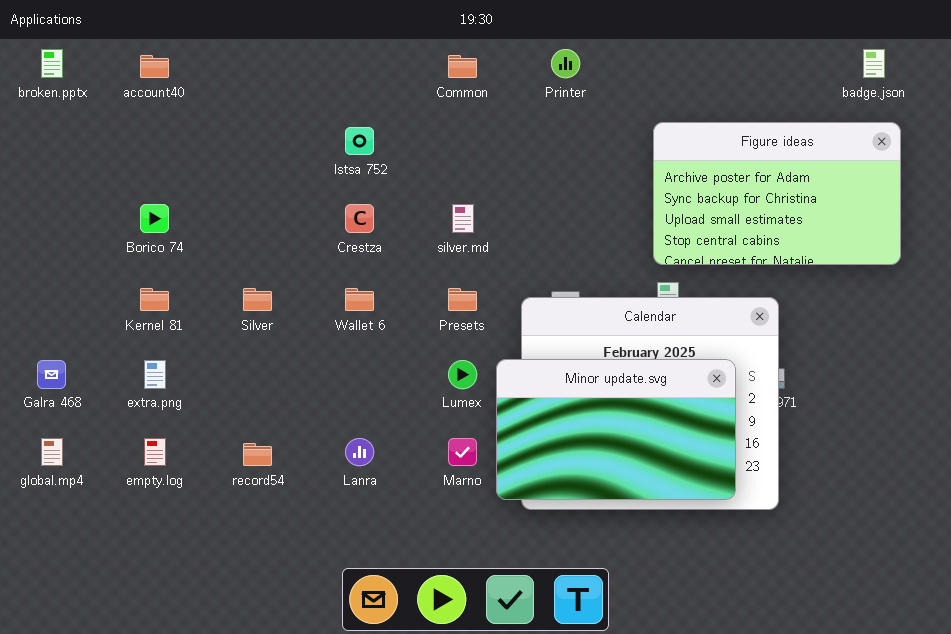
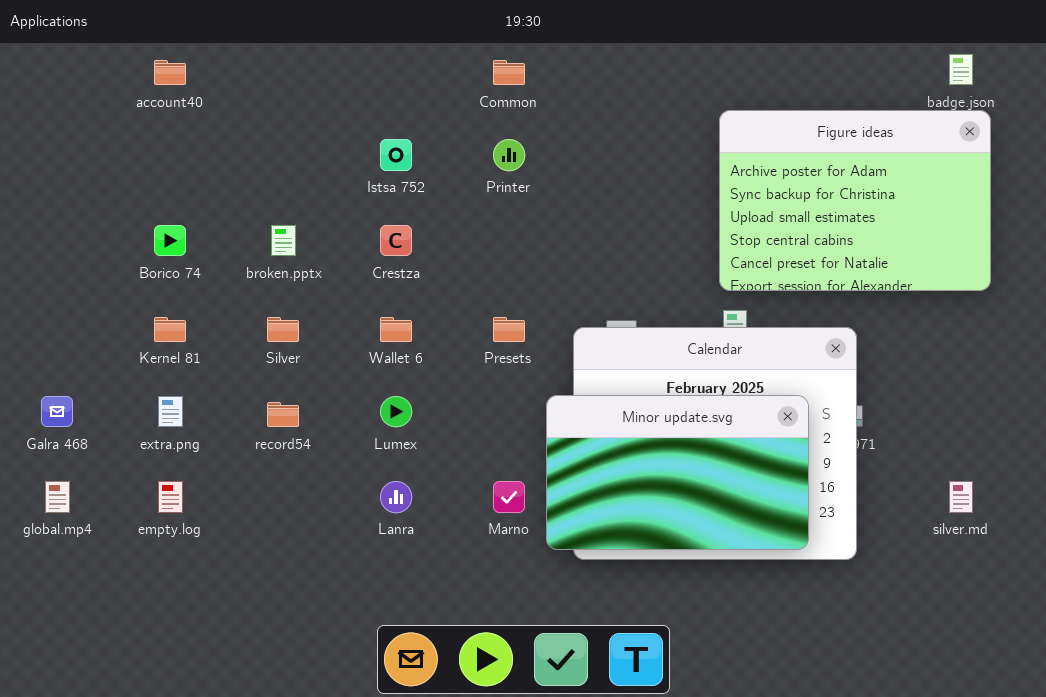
broken.pptx: [41,49,63,78] -> [271,225,296,256], moved
Printer: [551,49,580,78] -> [493,139,525,171], moved
Figure ideas: [653,122,901,265] -> [719,110,991,291], resized
silver.md: [452,204,474,233] -> [949,481,973,513], moved
Lumex: [448,360,477,389] -> [380,396,412,427], moved
record54: [243,443,272,466] -> [267,402,299,427], moved

